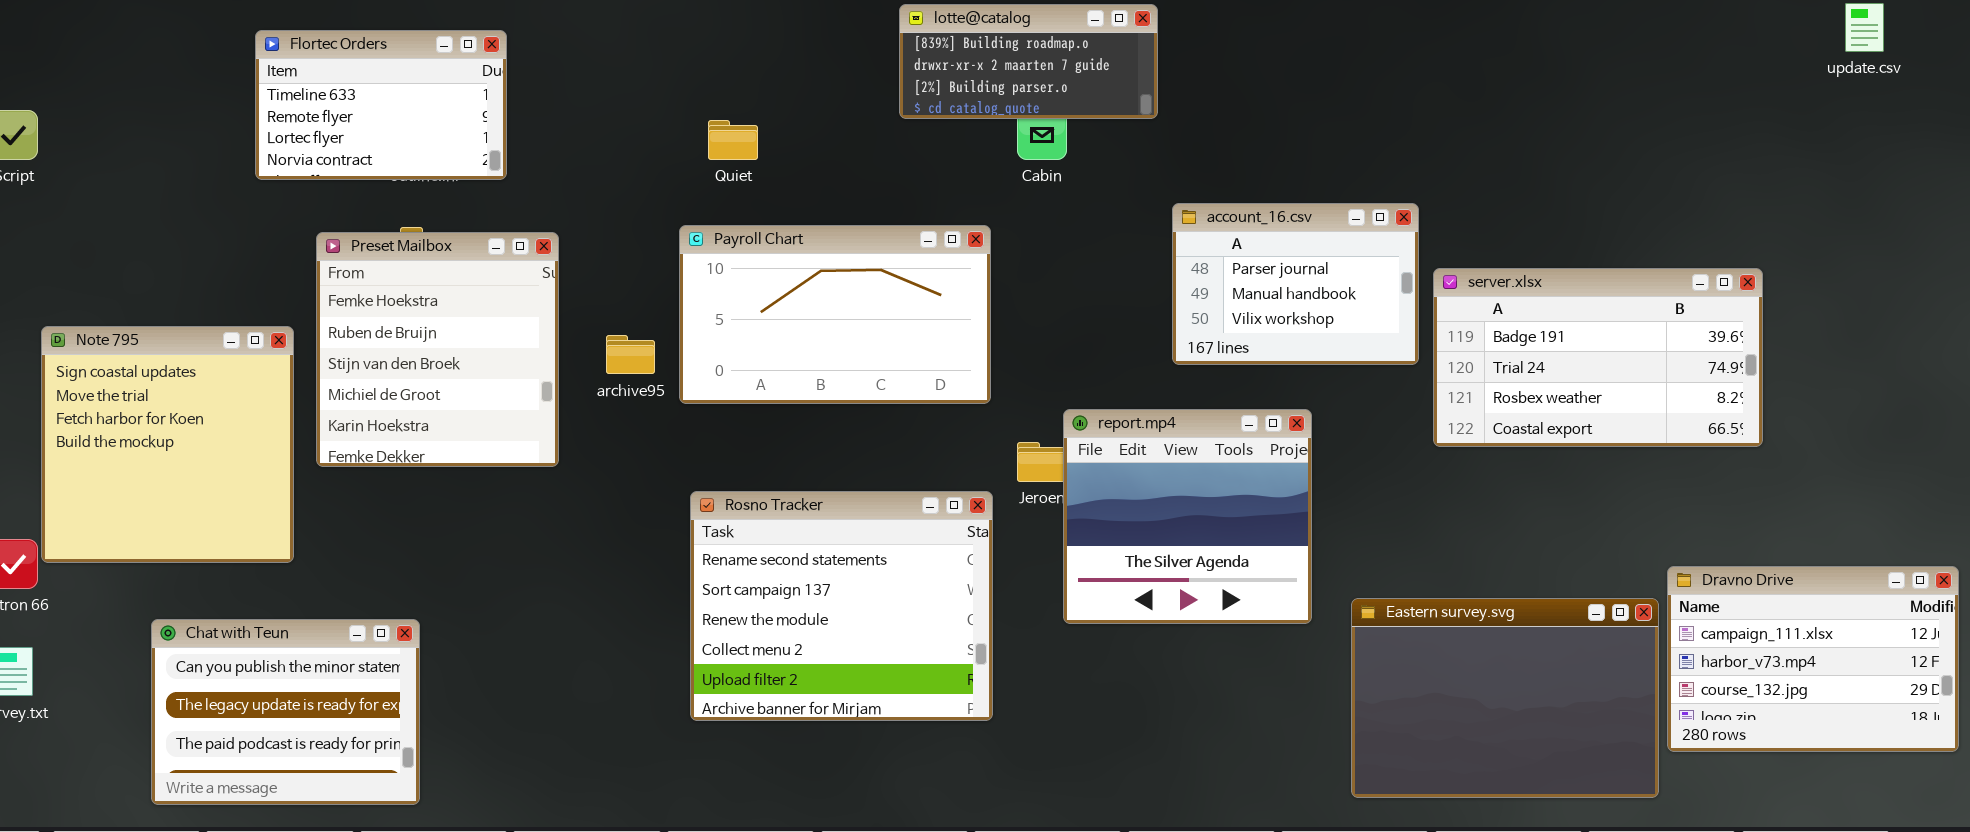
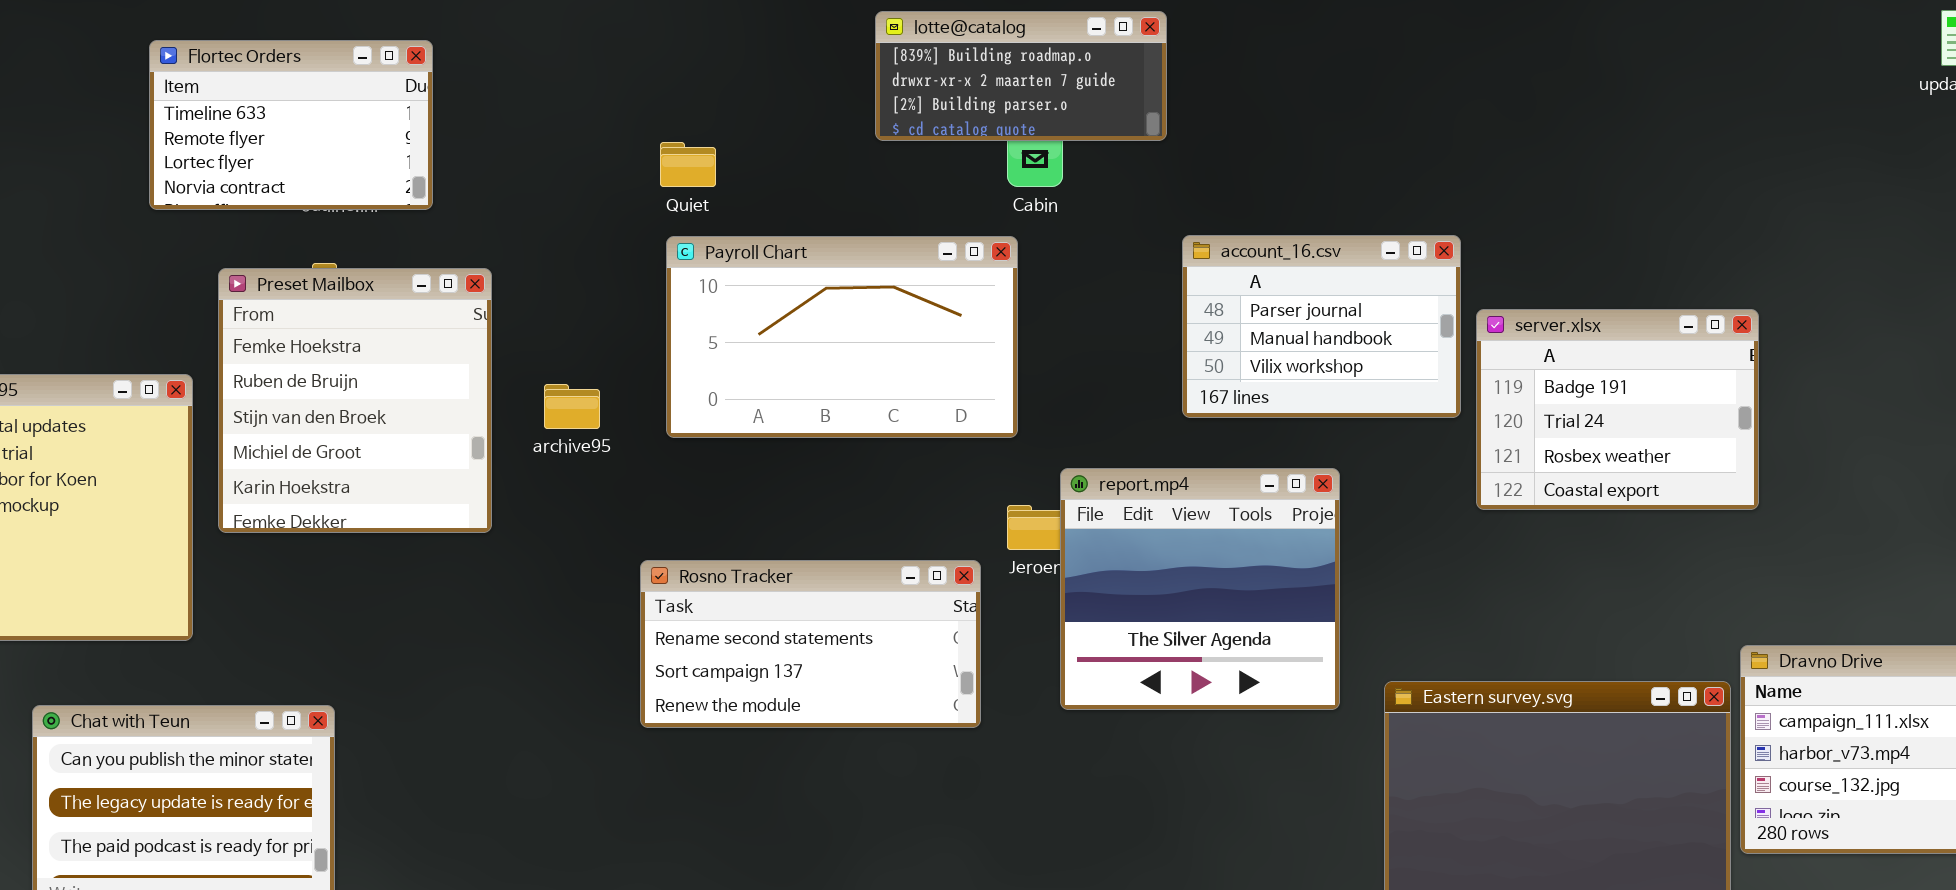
Payroll Chart: [679,225,991,404] -> [666,236,1018,438], moved
server.xlsx: [1433,268,1763,447] -> [1476,309,1759,510], resized
Rosno Tracker: [690,491,993,721] -> [640,560,981,728], resized

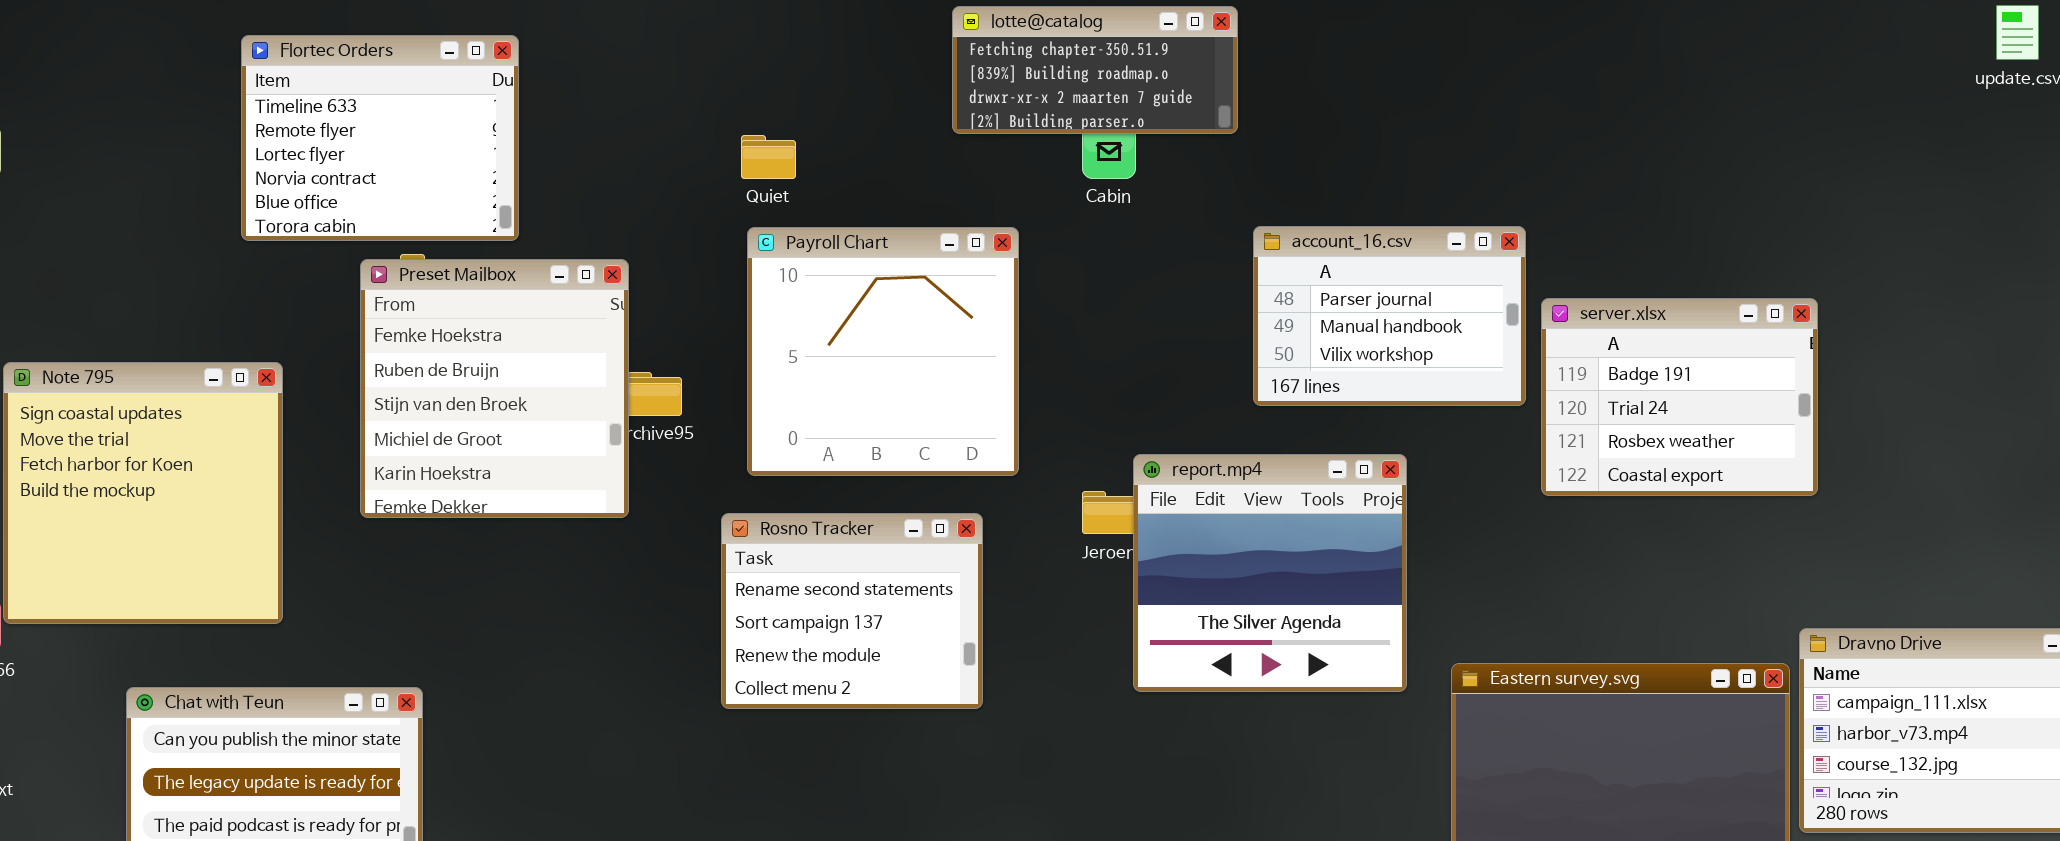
lotte@catalog: [875,11,1167,141] -> [952,6,1238,134], scrolled up 1 row
Flortec Orders: [149,40,433,210] -> [241,35,519,241], resized
Payroll Chart: [666,236,1018,438] -> [747,227,1019,476], resized
Preset Mailbox: [218,268,492,533] -> [360,259,629,518], moved
Rosno Tracker: [640,560,981,728] -> [721,513,983,709], resized

